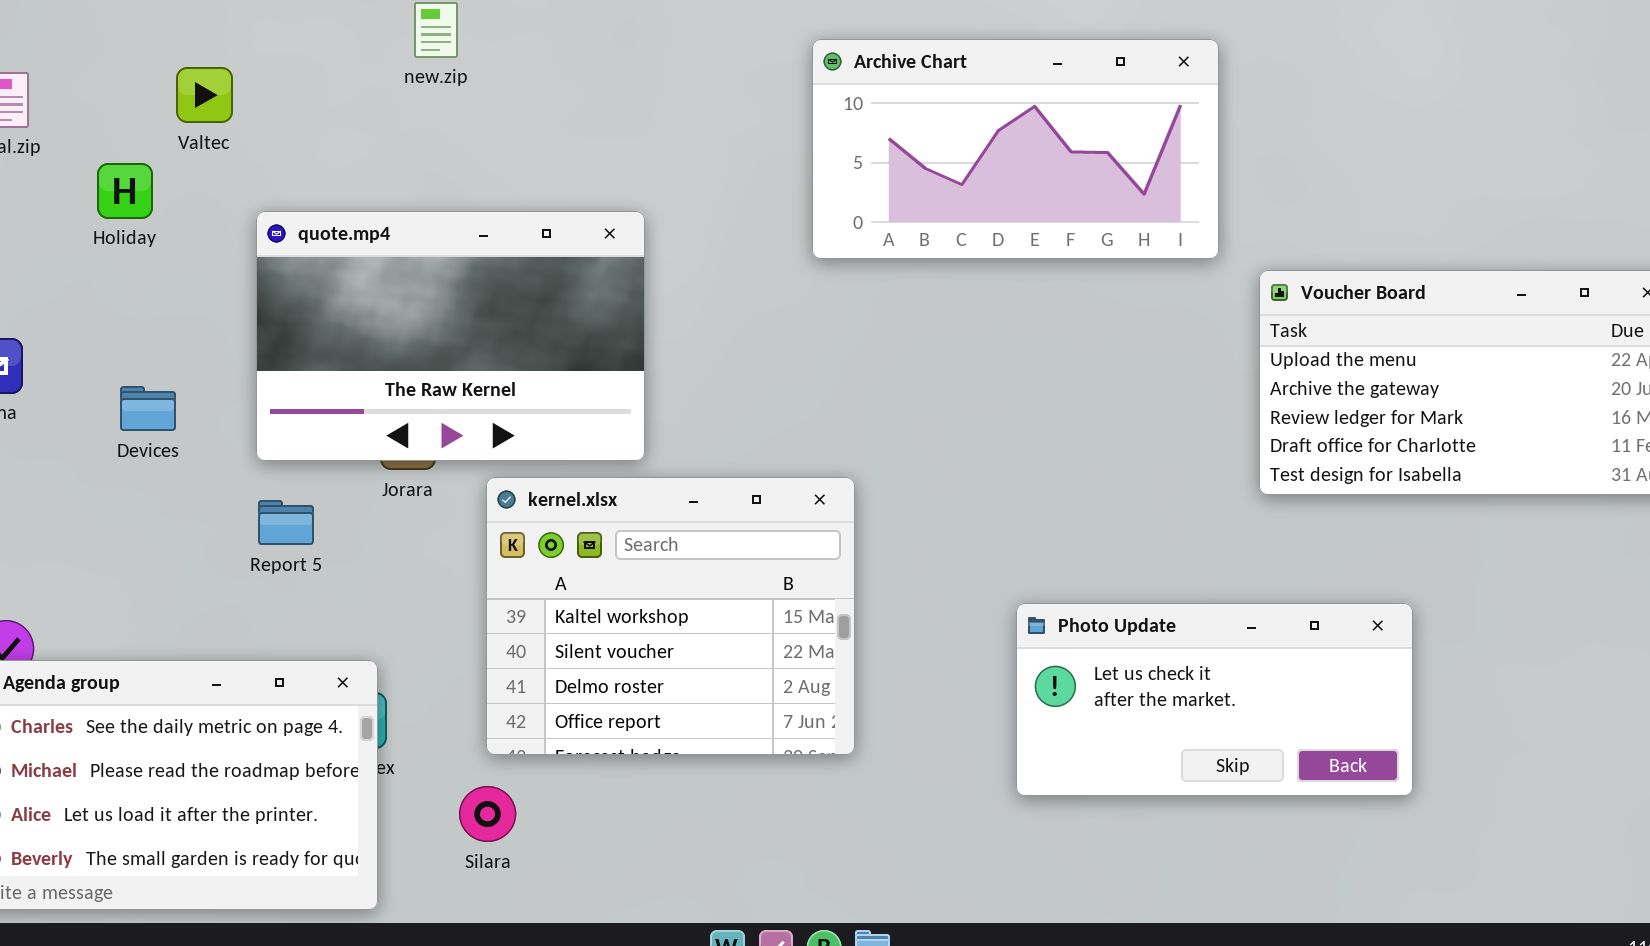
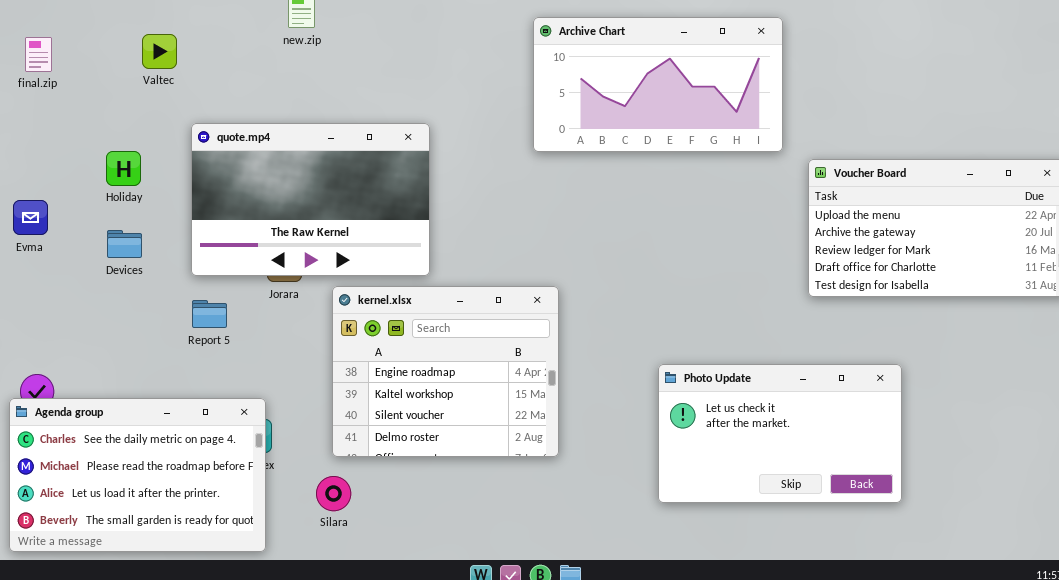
Holiday: [97,163,153,219] -> [106,151,141,186], moved
kernel.xlsx: [486,477,855,755] -> [332,286,559,457], scrolled up 1 row
Photo Update: [1016,603,1413,796] -> [658,364,902,503], resized

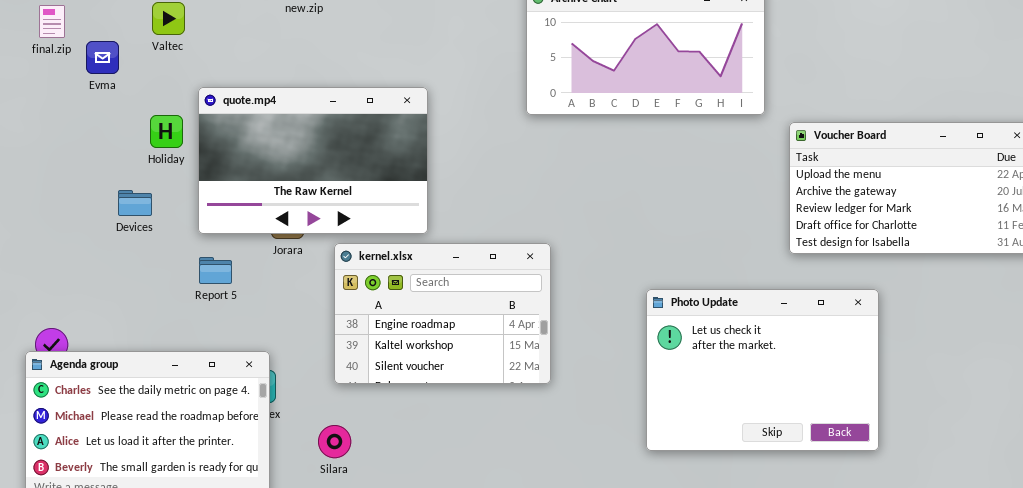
Holiday: [106,151,141,186] -> [150,115,183,148], moved
Evma: [13,200,48,235] -> [86,41,119,74], moved
kernel.xlsx: [332,286,559,457] -> [334,243,551,384], resized
Photo Update: [658,364,902,503] -> [646,289,879,451], resized

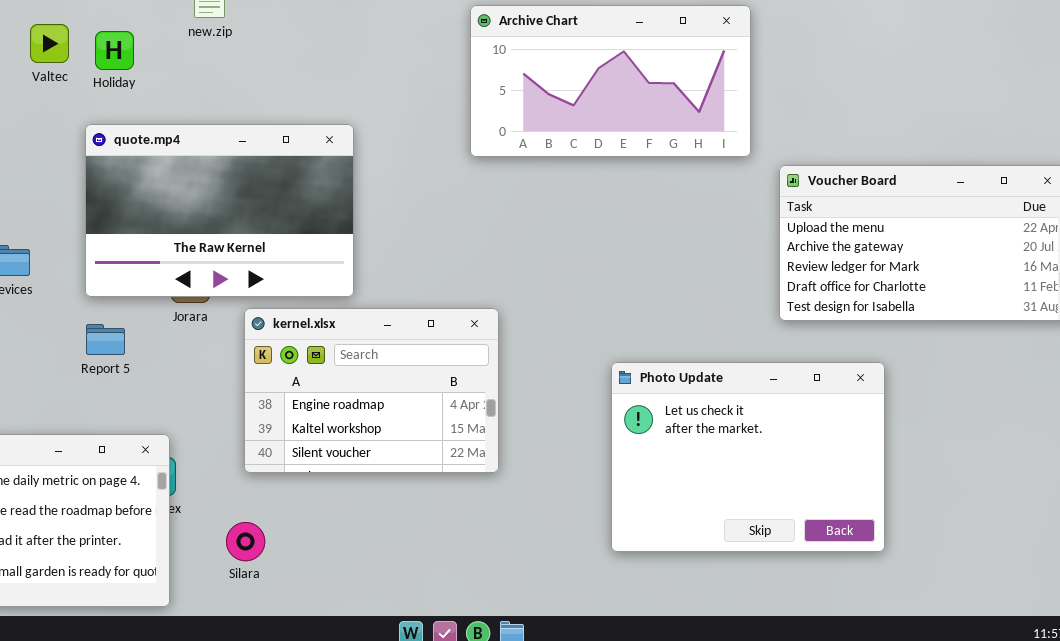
Holiday: [150,115,183,148] -> [95,31,134,70], moved

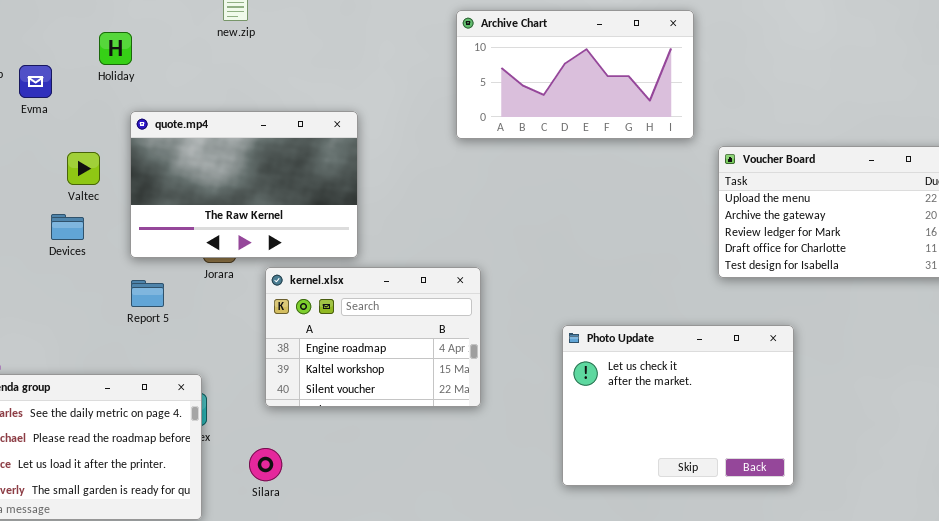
Valtec: [30,24,69,63] -> [67,152,100,185], moved
Holiday: [95,31,134,70] -> [99,32,132,65], moved
Photo Update: [611,362,885,552] -> [562,325,794,486], moved

